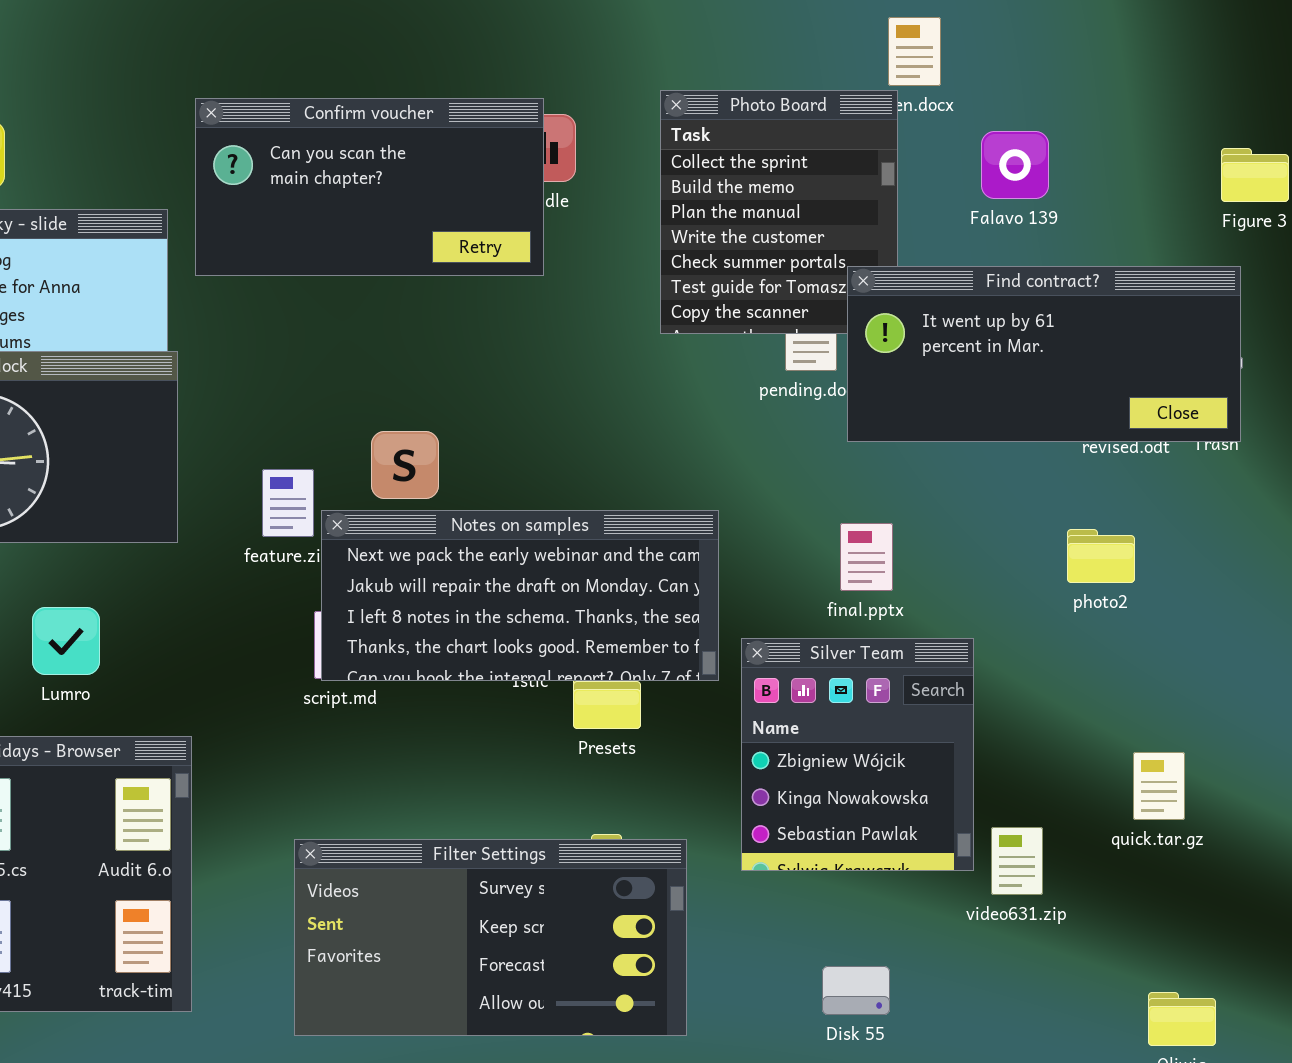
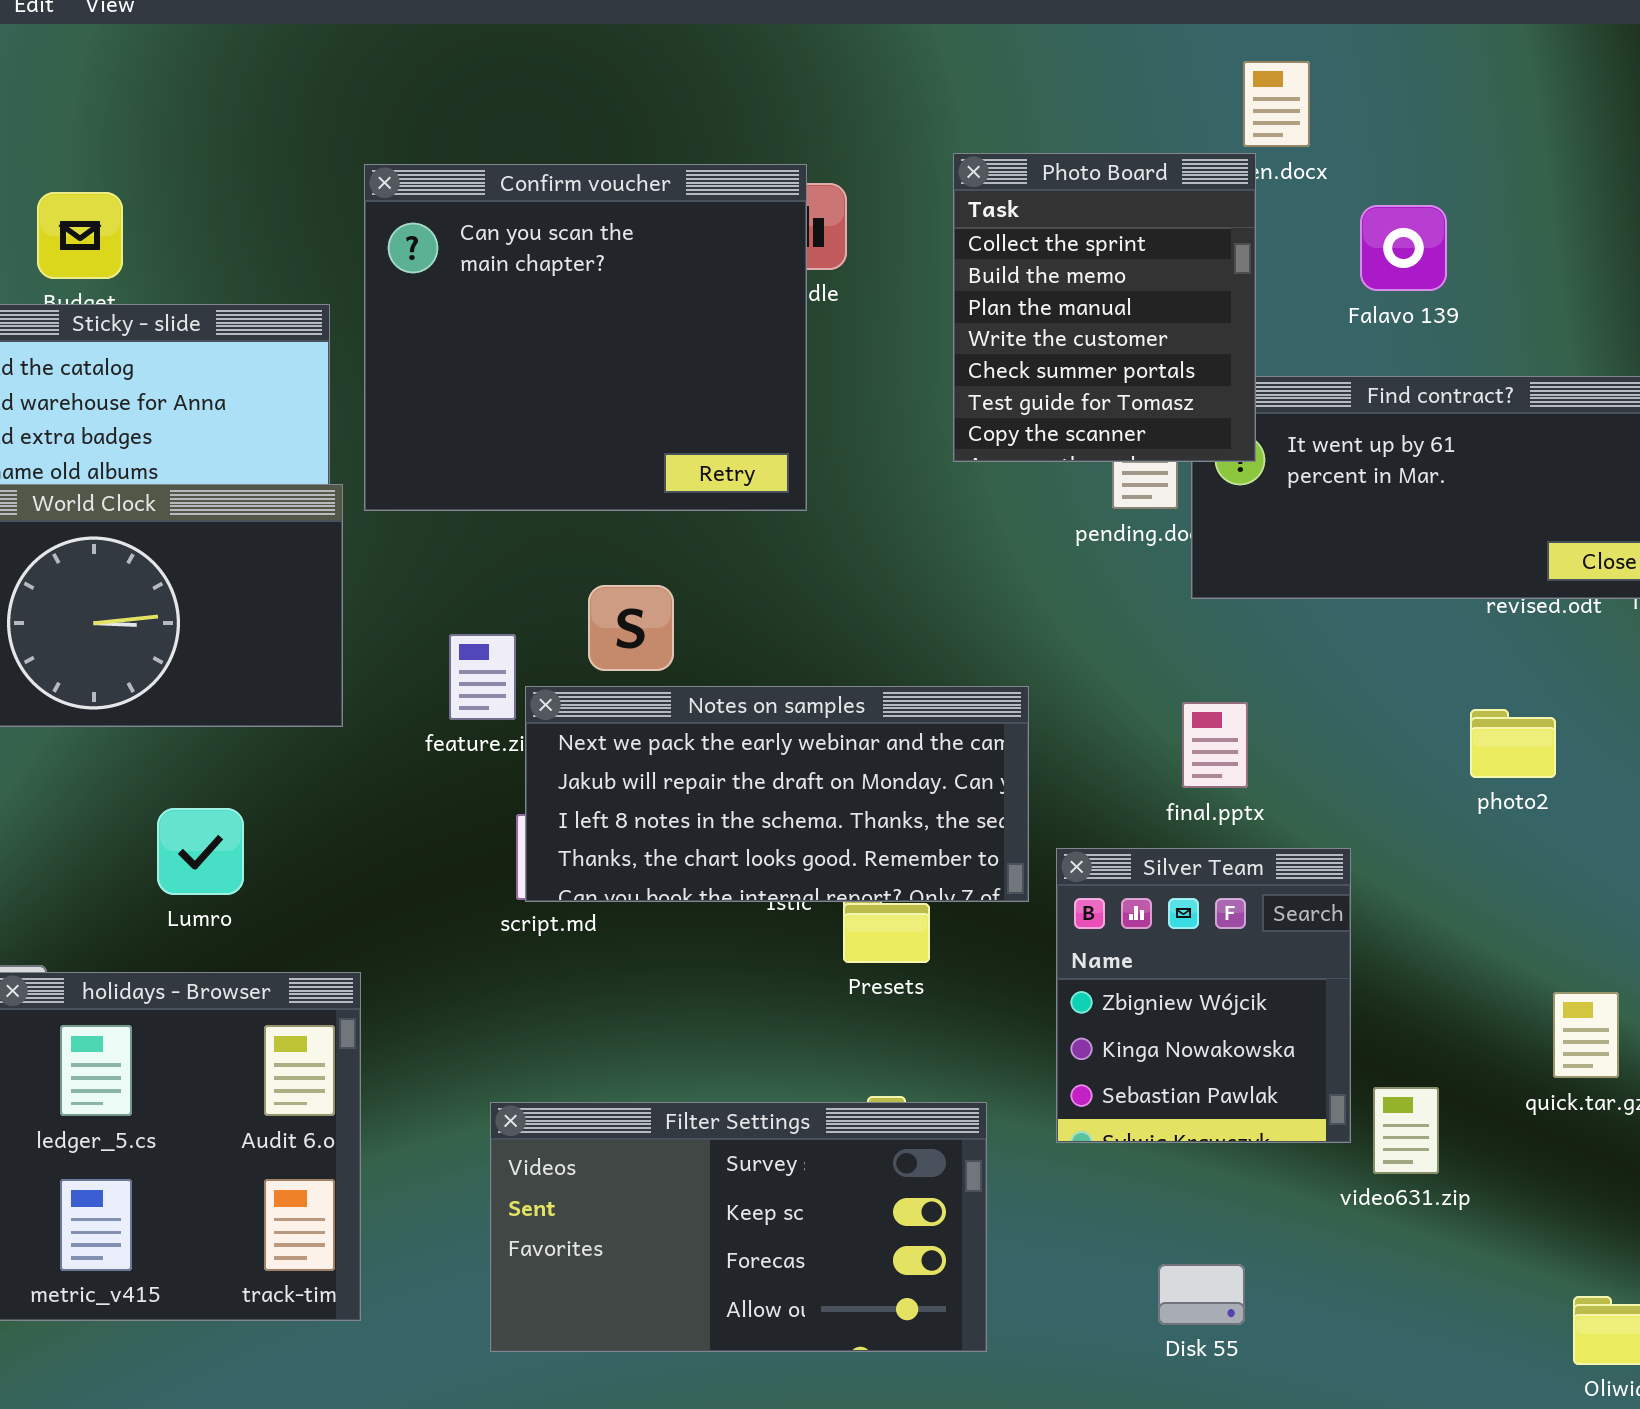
Photo Board: [660,90,898,334] -> [953,153,1256,462], raised
Confirm voucher: [195,98,544,276] -> [364,164,807,511], resized

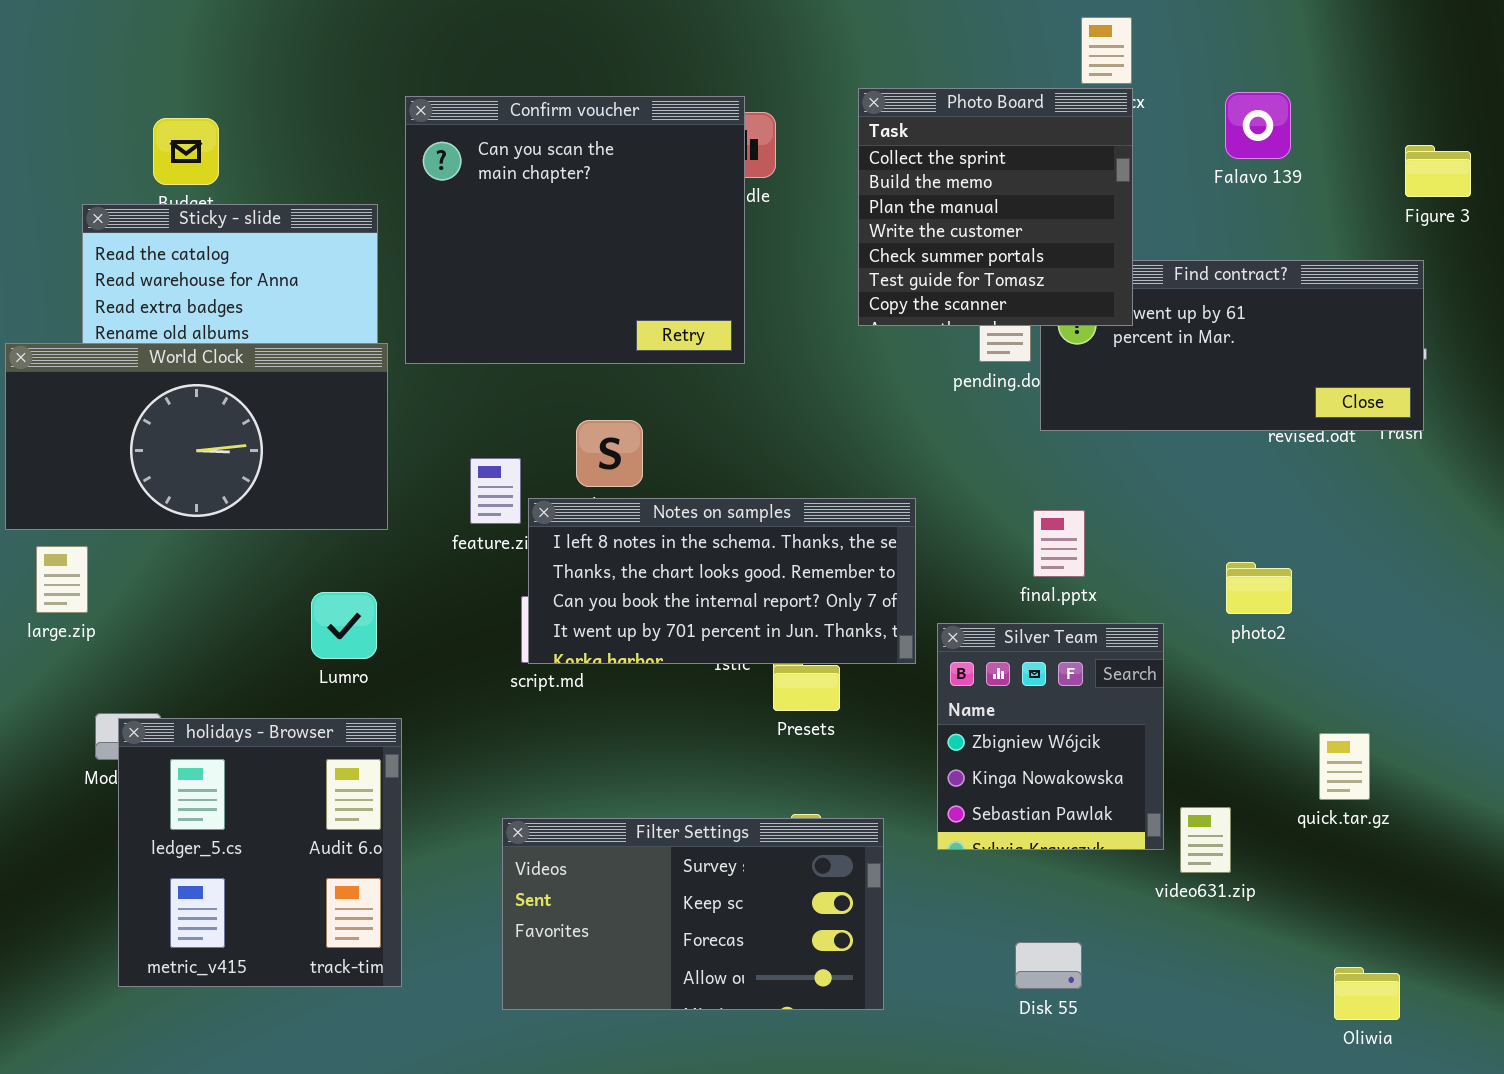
Photo Board: [953,153,1256,462] -> [858,88,1133,326], resized
Falavo 139: [1360,205,1447,291] -> [1225,92,1291,159], moved
Notes on samples: [525,686,1029,902] -> [528,498,916,664], scrolled down 2 rows
photo2: [1470,709,1556,778] -> [1226,562,1292,614], moved
Lumro: [157,808,244,895] -> [311,592,377,659], moved

